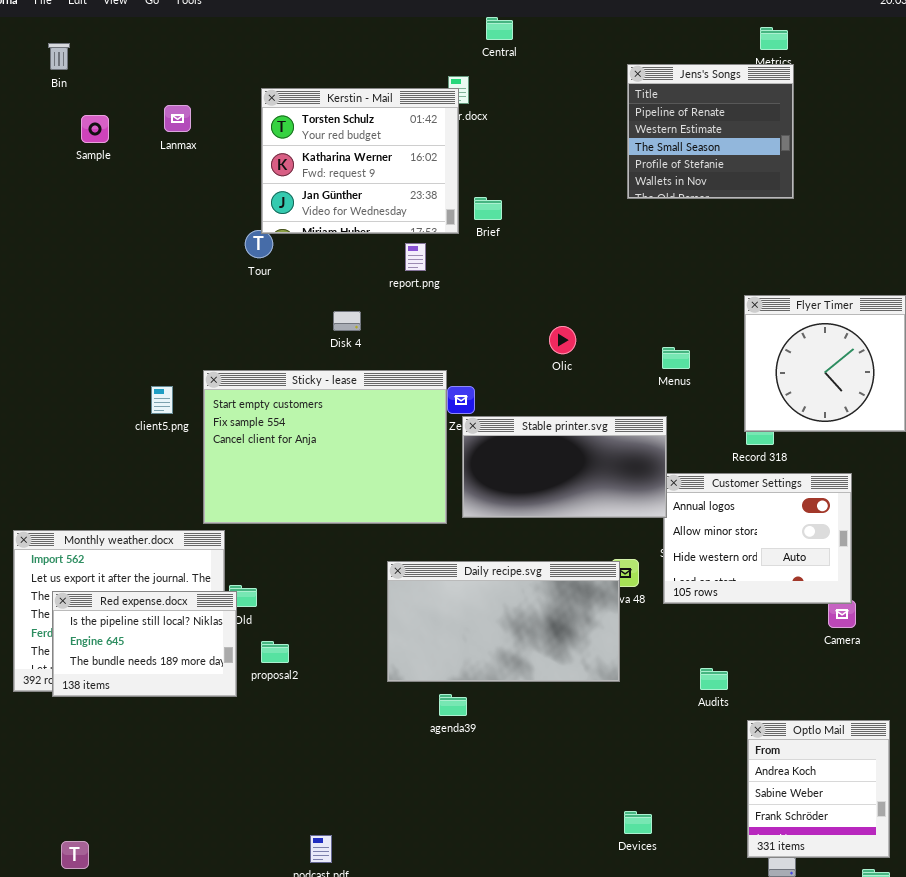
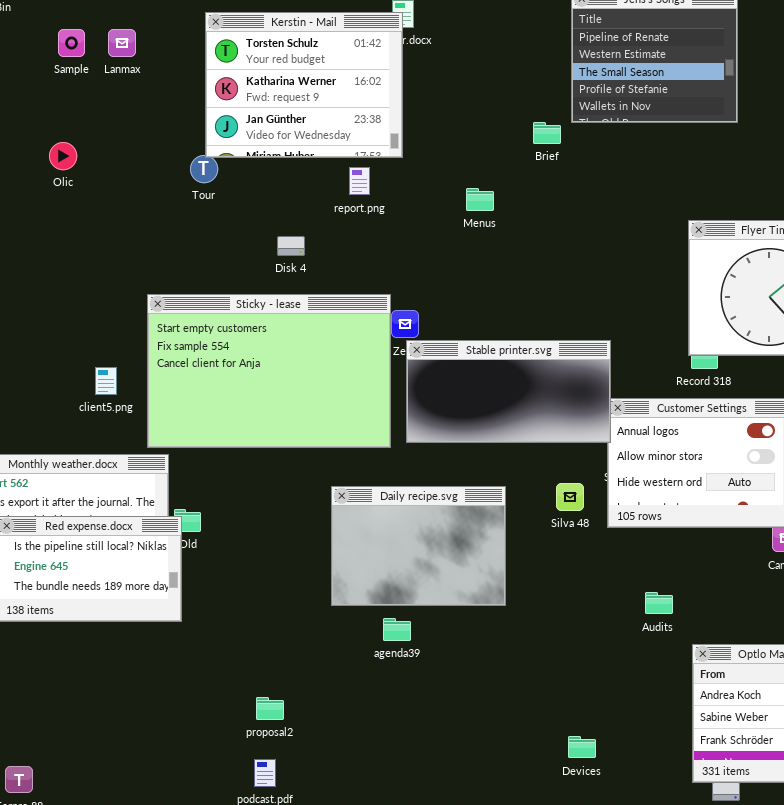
Sample: [81,115,109,143] -> [58,29,85,57], moved
Brief: [474,197,502,220] -> [533,122,561,144], moved
Olic: [549,326,576,354] -> [49,142,77,170], moved
Menus: [662,347,690,369] -> [466,188,494,211], moved
client5.png: [151,386,173,414] -> [95,367,117,395], moved
Daily recipe.svg: [387,561,620,682] -> [331,486,506,606], resized
proposal2: [261,641,289,663] -> [256,697,284,720], moved

